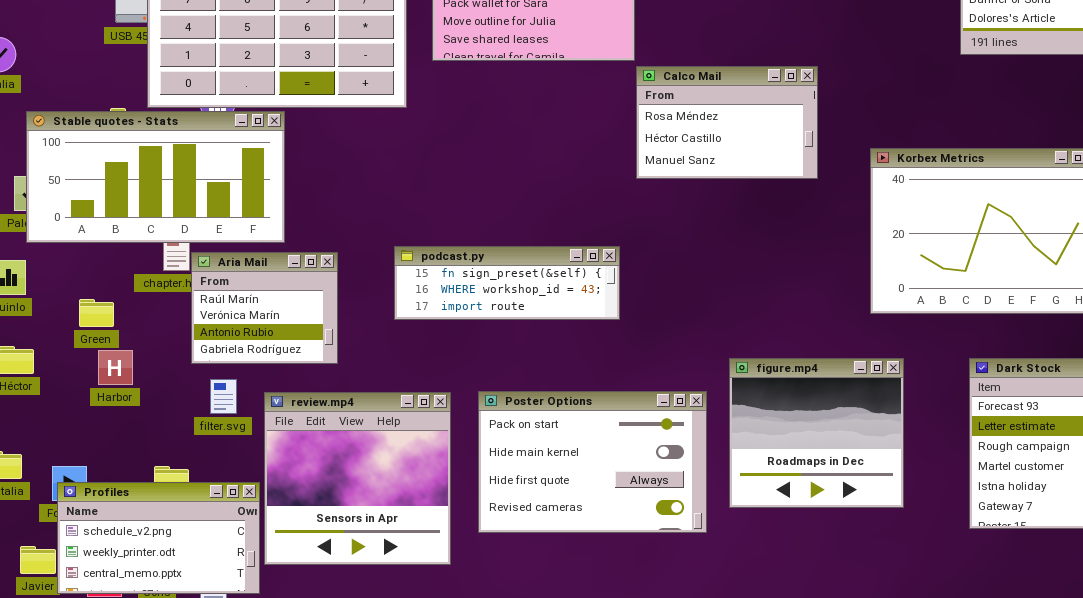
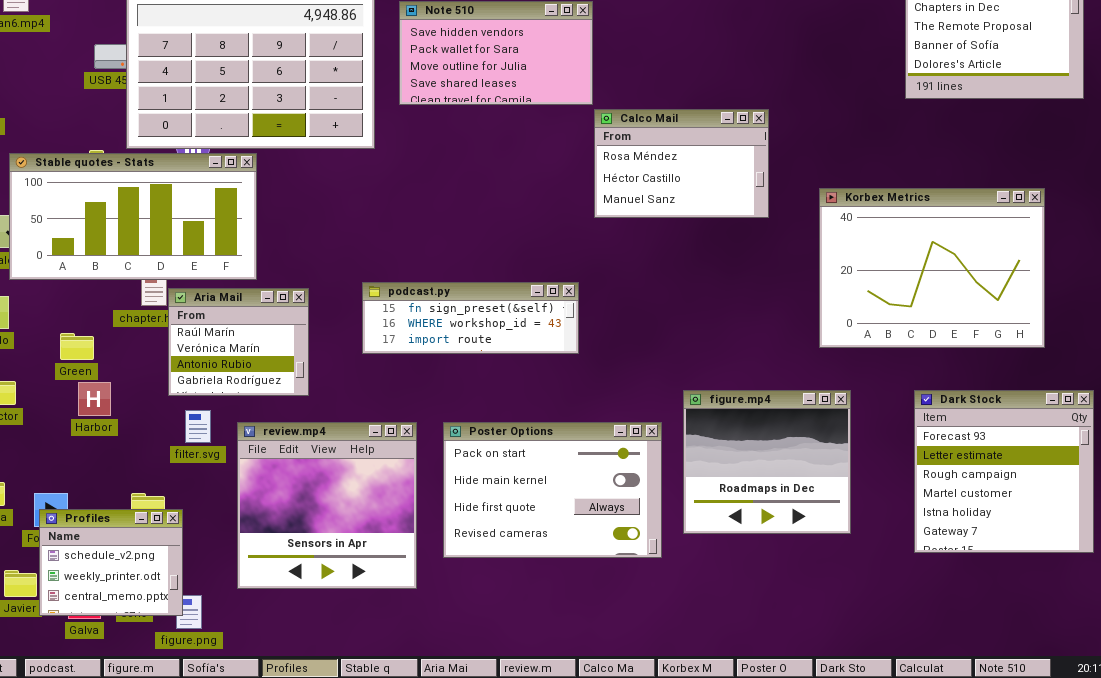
Profiles: [57,482,260,594] -> [39,509,183,616], resized

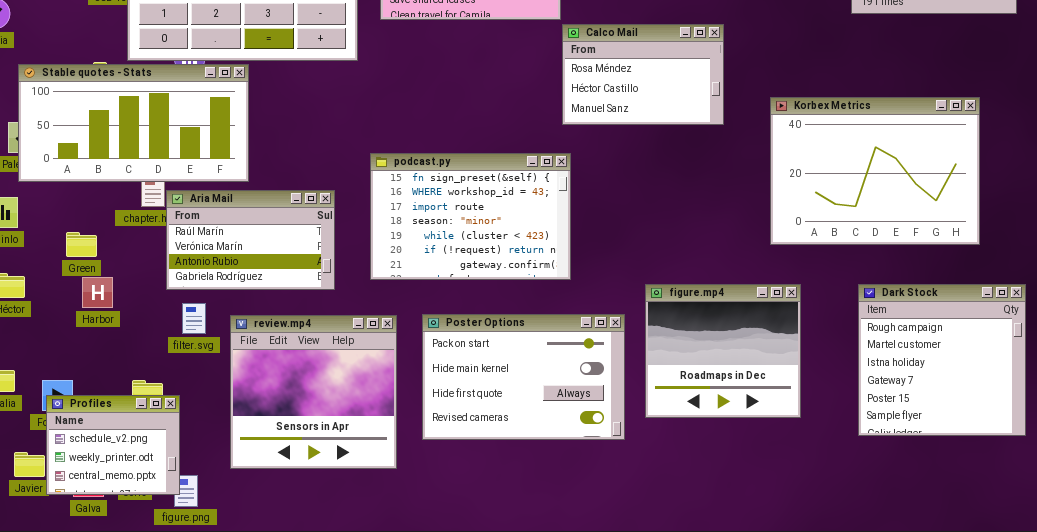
podcast.py: [362,282,579,354] -> [370,153,571,280], moved, resized
Aria Mail: [168,288,309,396] -> [166,190,335,290], resized
Dark Stock: [914,390,1094,553] -> [858,284,1026,436], scrolled down 2 rows

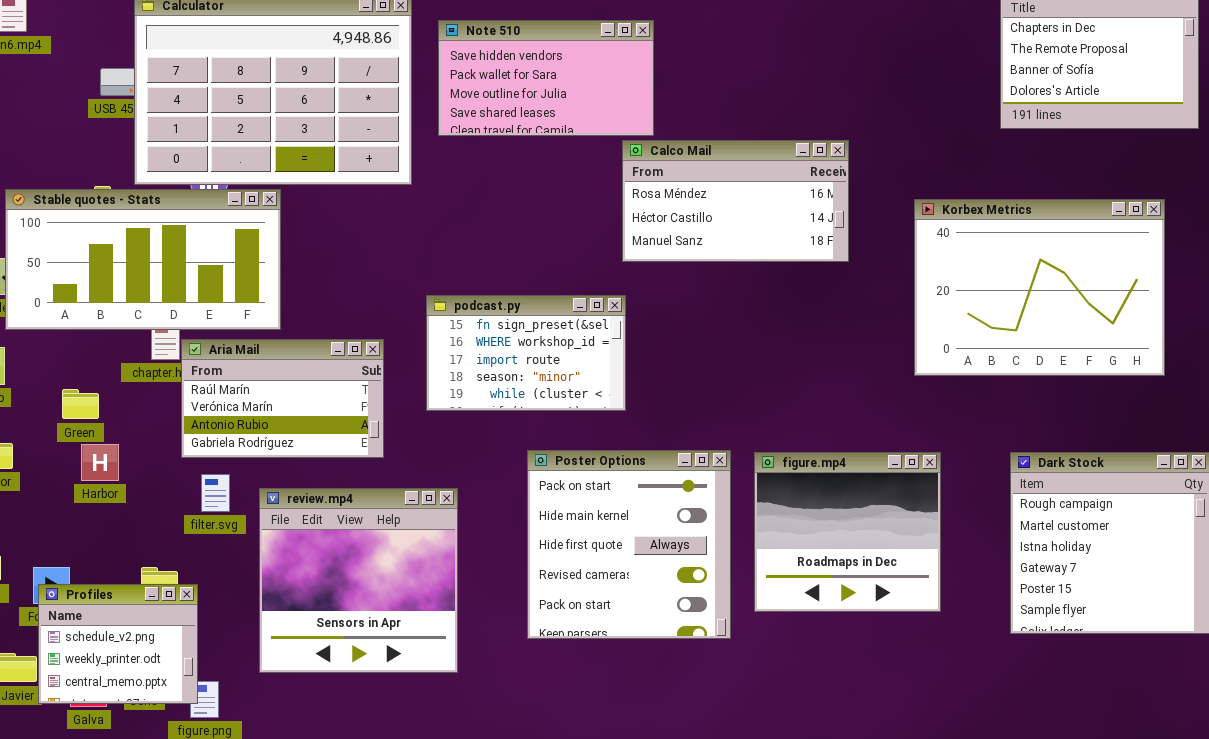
Calco Mail: [562,24,724,125] -> [622,140,849,262], resized
Korbex Metrics: [770,97,980,245] -> [914,199,1165,376], moved
podcast.py: [370,153,571,280] -> [426,295,626,411], resized
Poster Options: [422,314,625,440] -> [527,450,731,639], resized

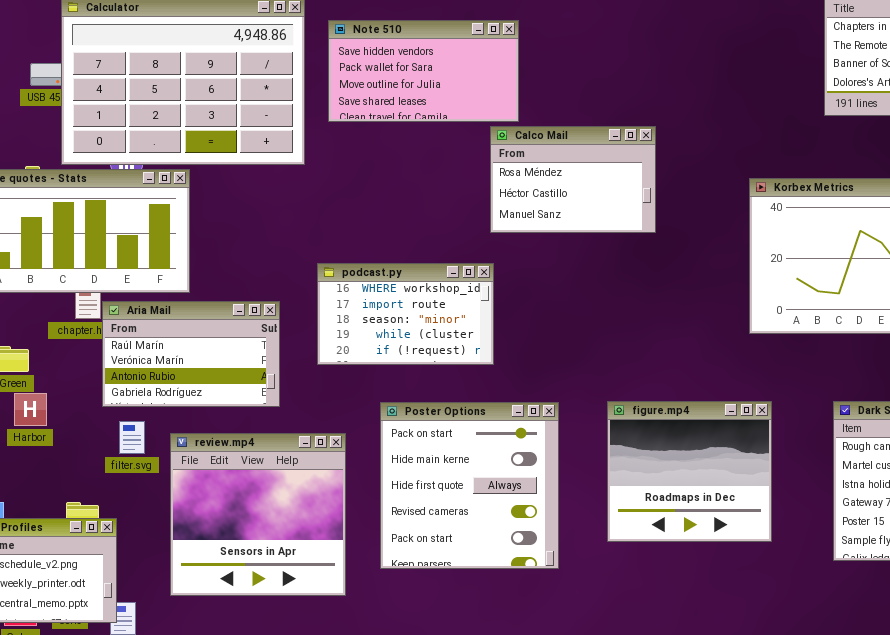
Calco Mail: [622,140,849,262] -> [490,126,656,233], resized
podcast.py: [426,295,626,411] -> [317,263,494,365], scrolled down 1 row
Poster Options: [527,450,731,639] -> [380,402,559,569], moved

